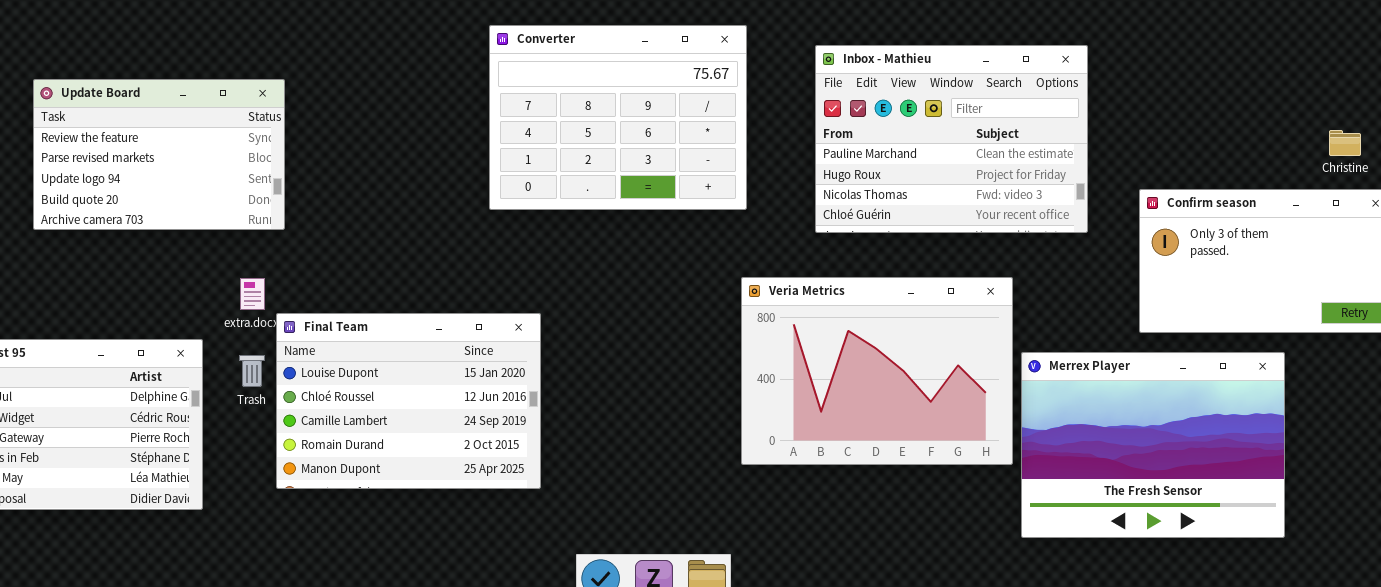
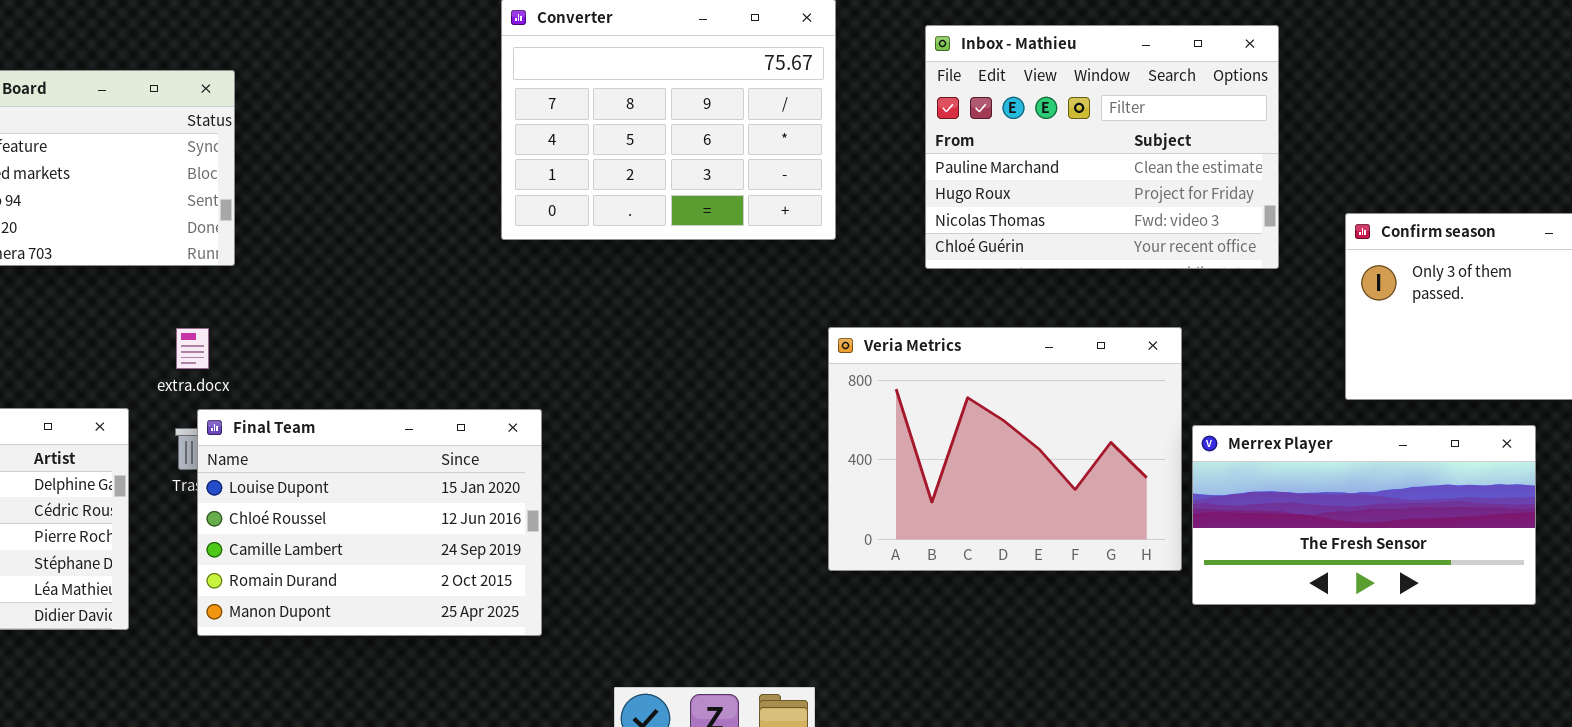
Final Team: [276,313,541,489] -> [197,409,542,636], moved
Merrex Player: [1021,352,1285,538] -> [1192,425,1536,605], resized

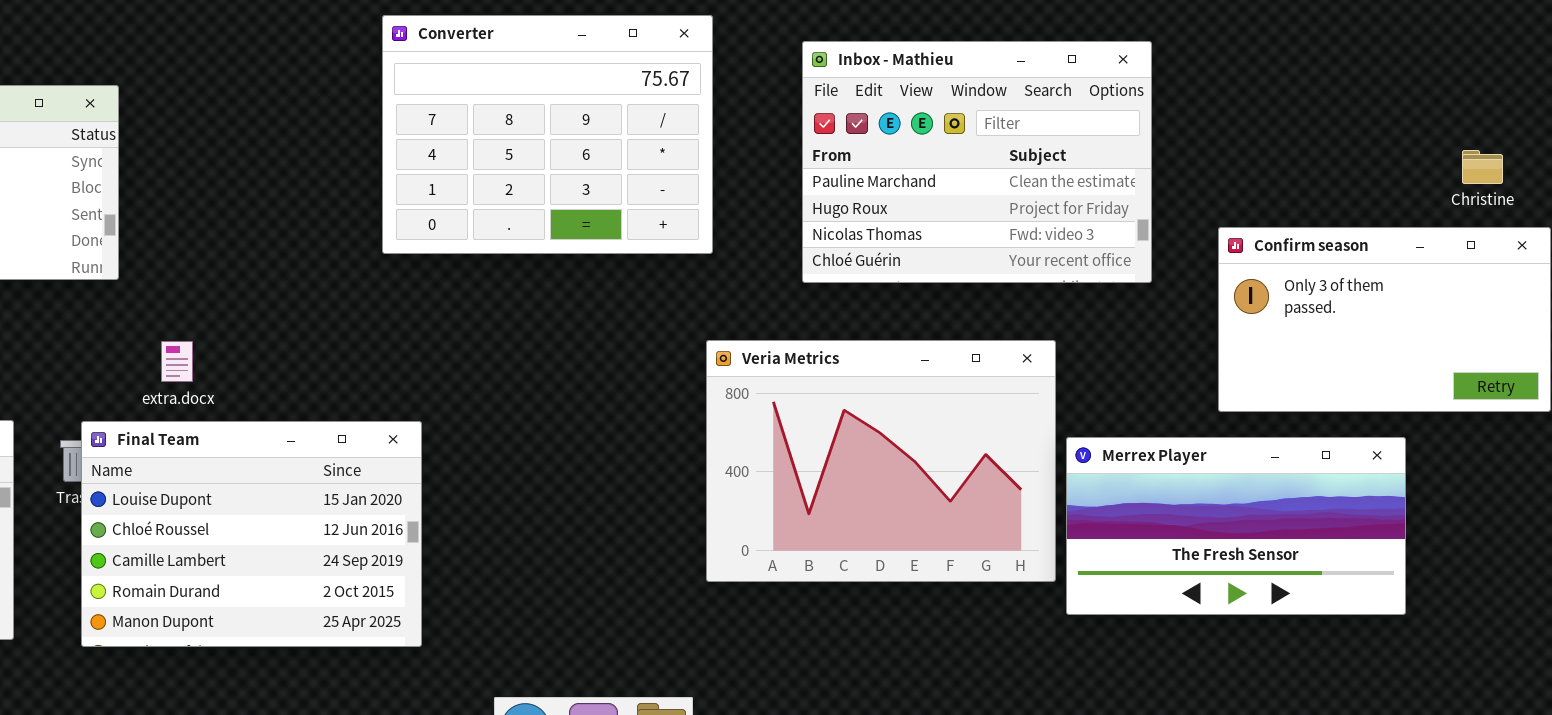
extra.docx: [176,328,209,369] -> [161,341,193,382], moved

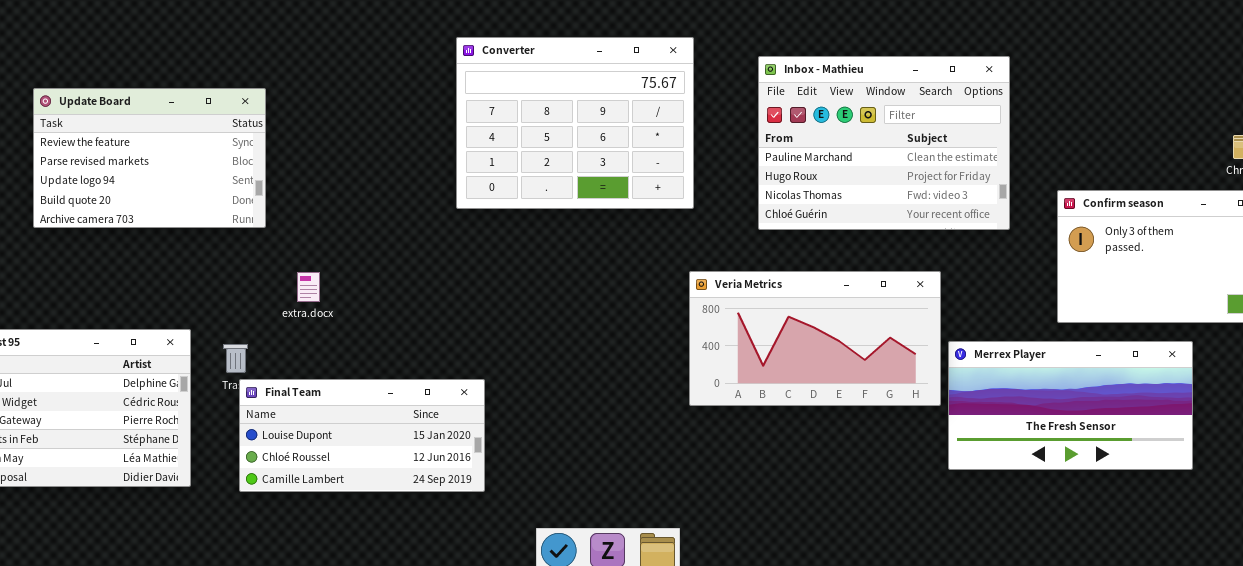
Veria Metrics: [706,340,1056,582] -> [689,271,941,406], resized
Final Team: [81,421,422,647] -> [239,379,485,492], resized

